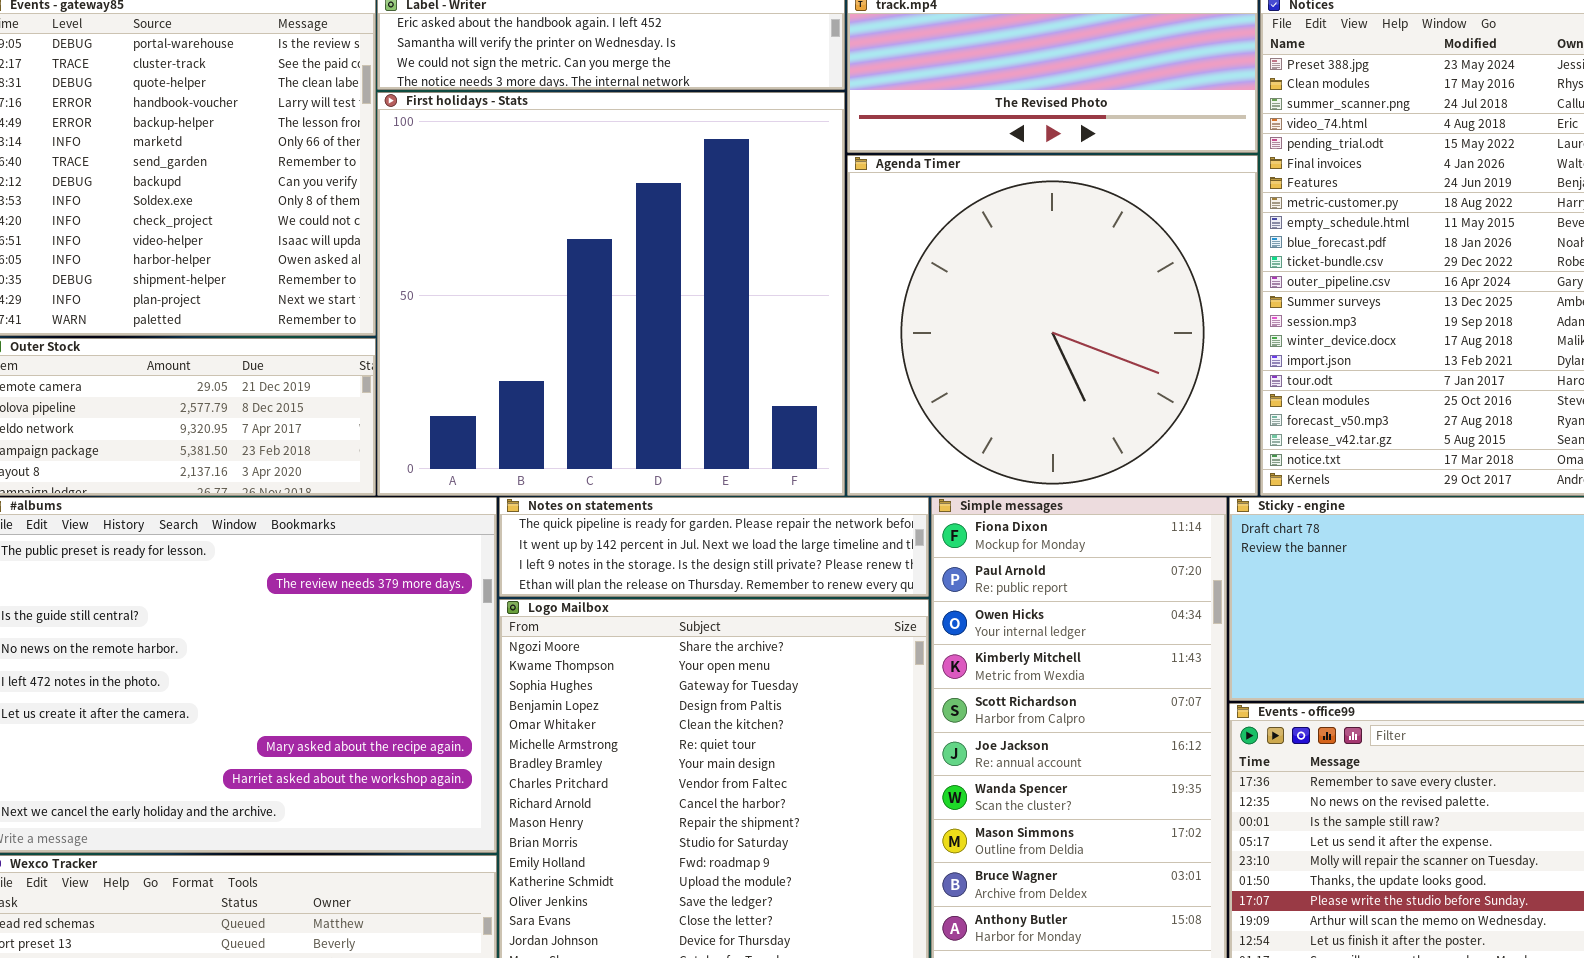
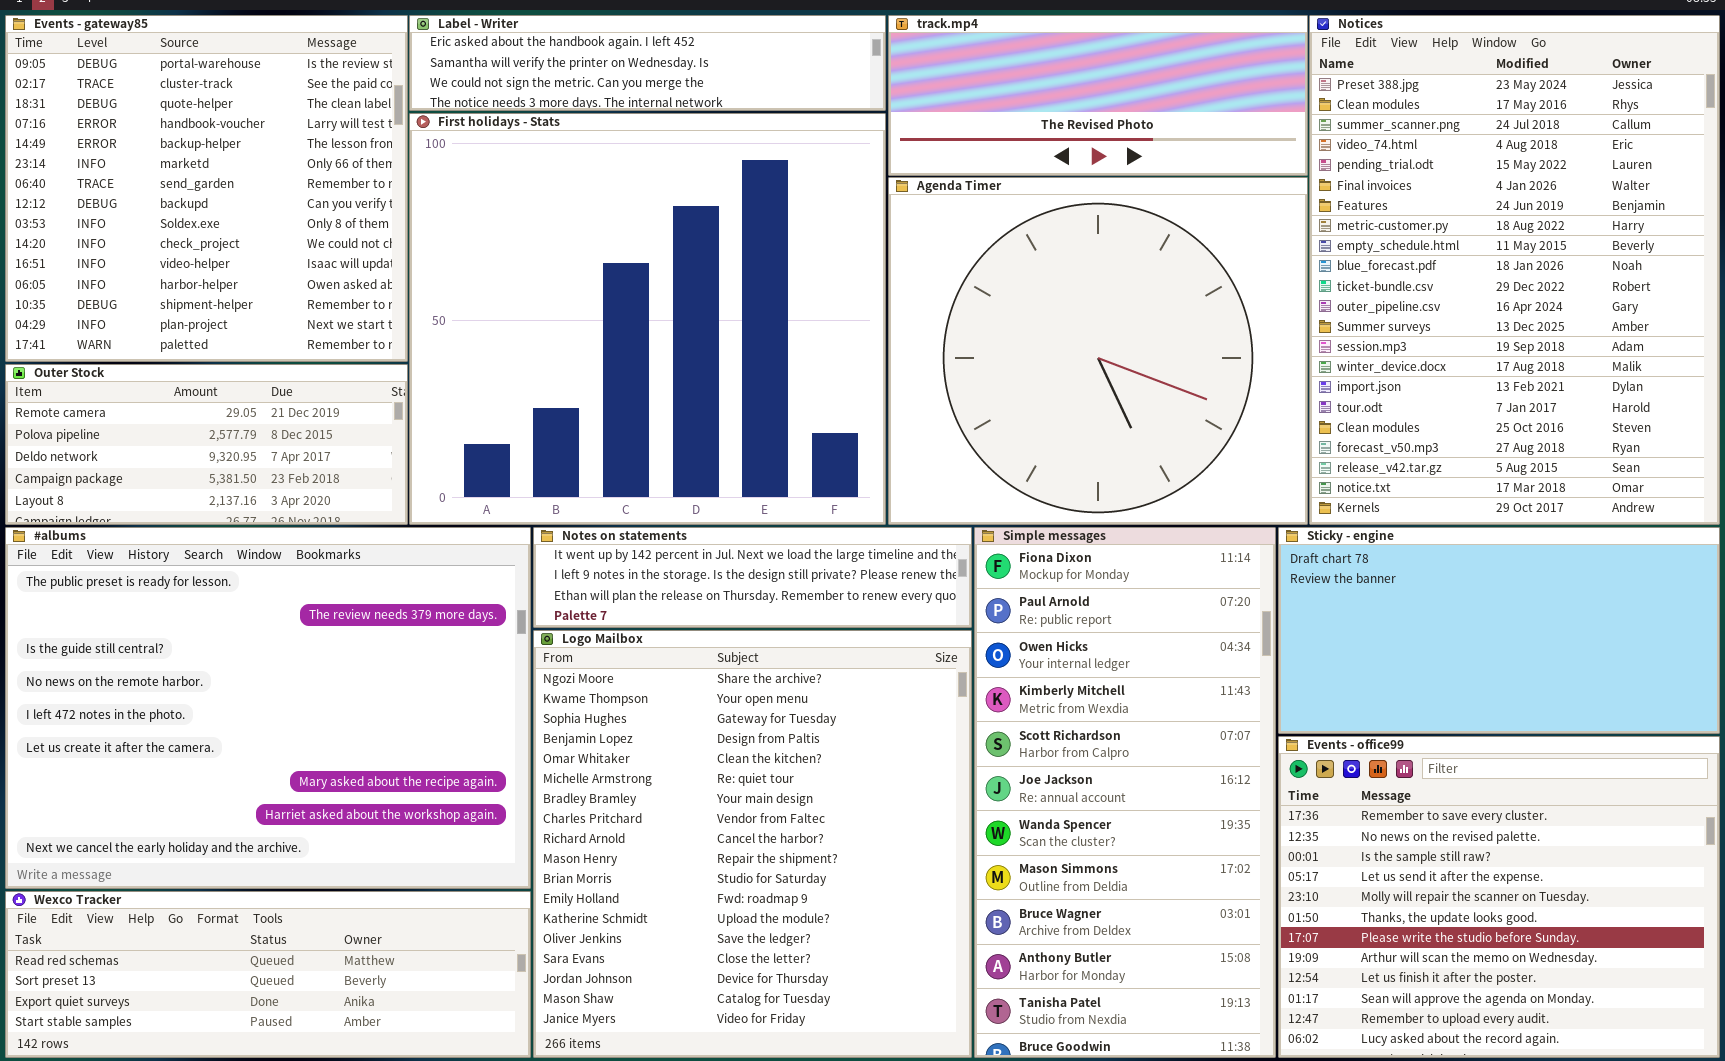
Notes on statements: [499,497,929,597] -> [533,527,972,628], scrolled down 1 row

